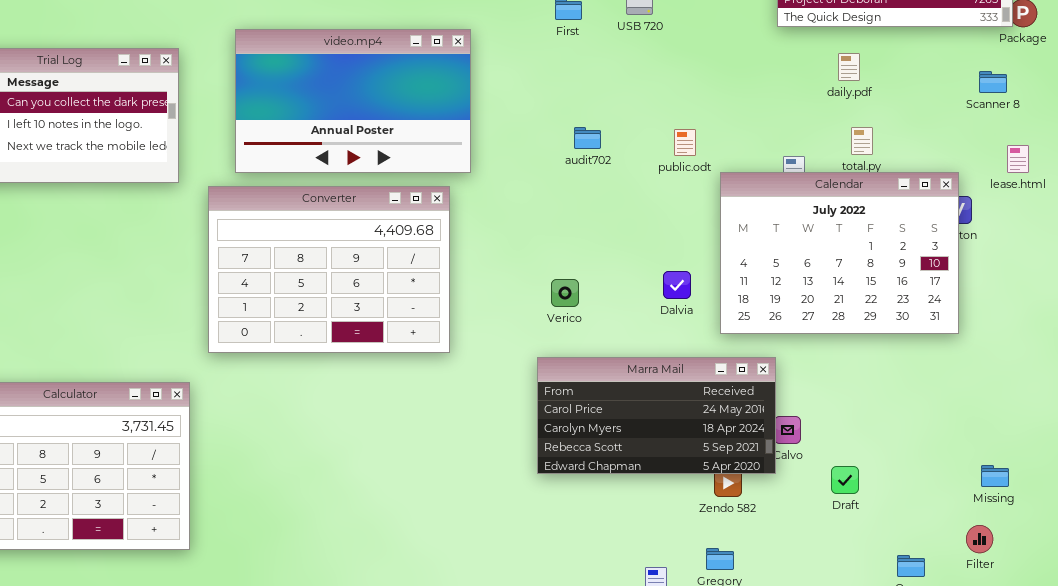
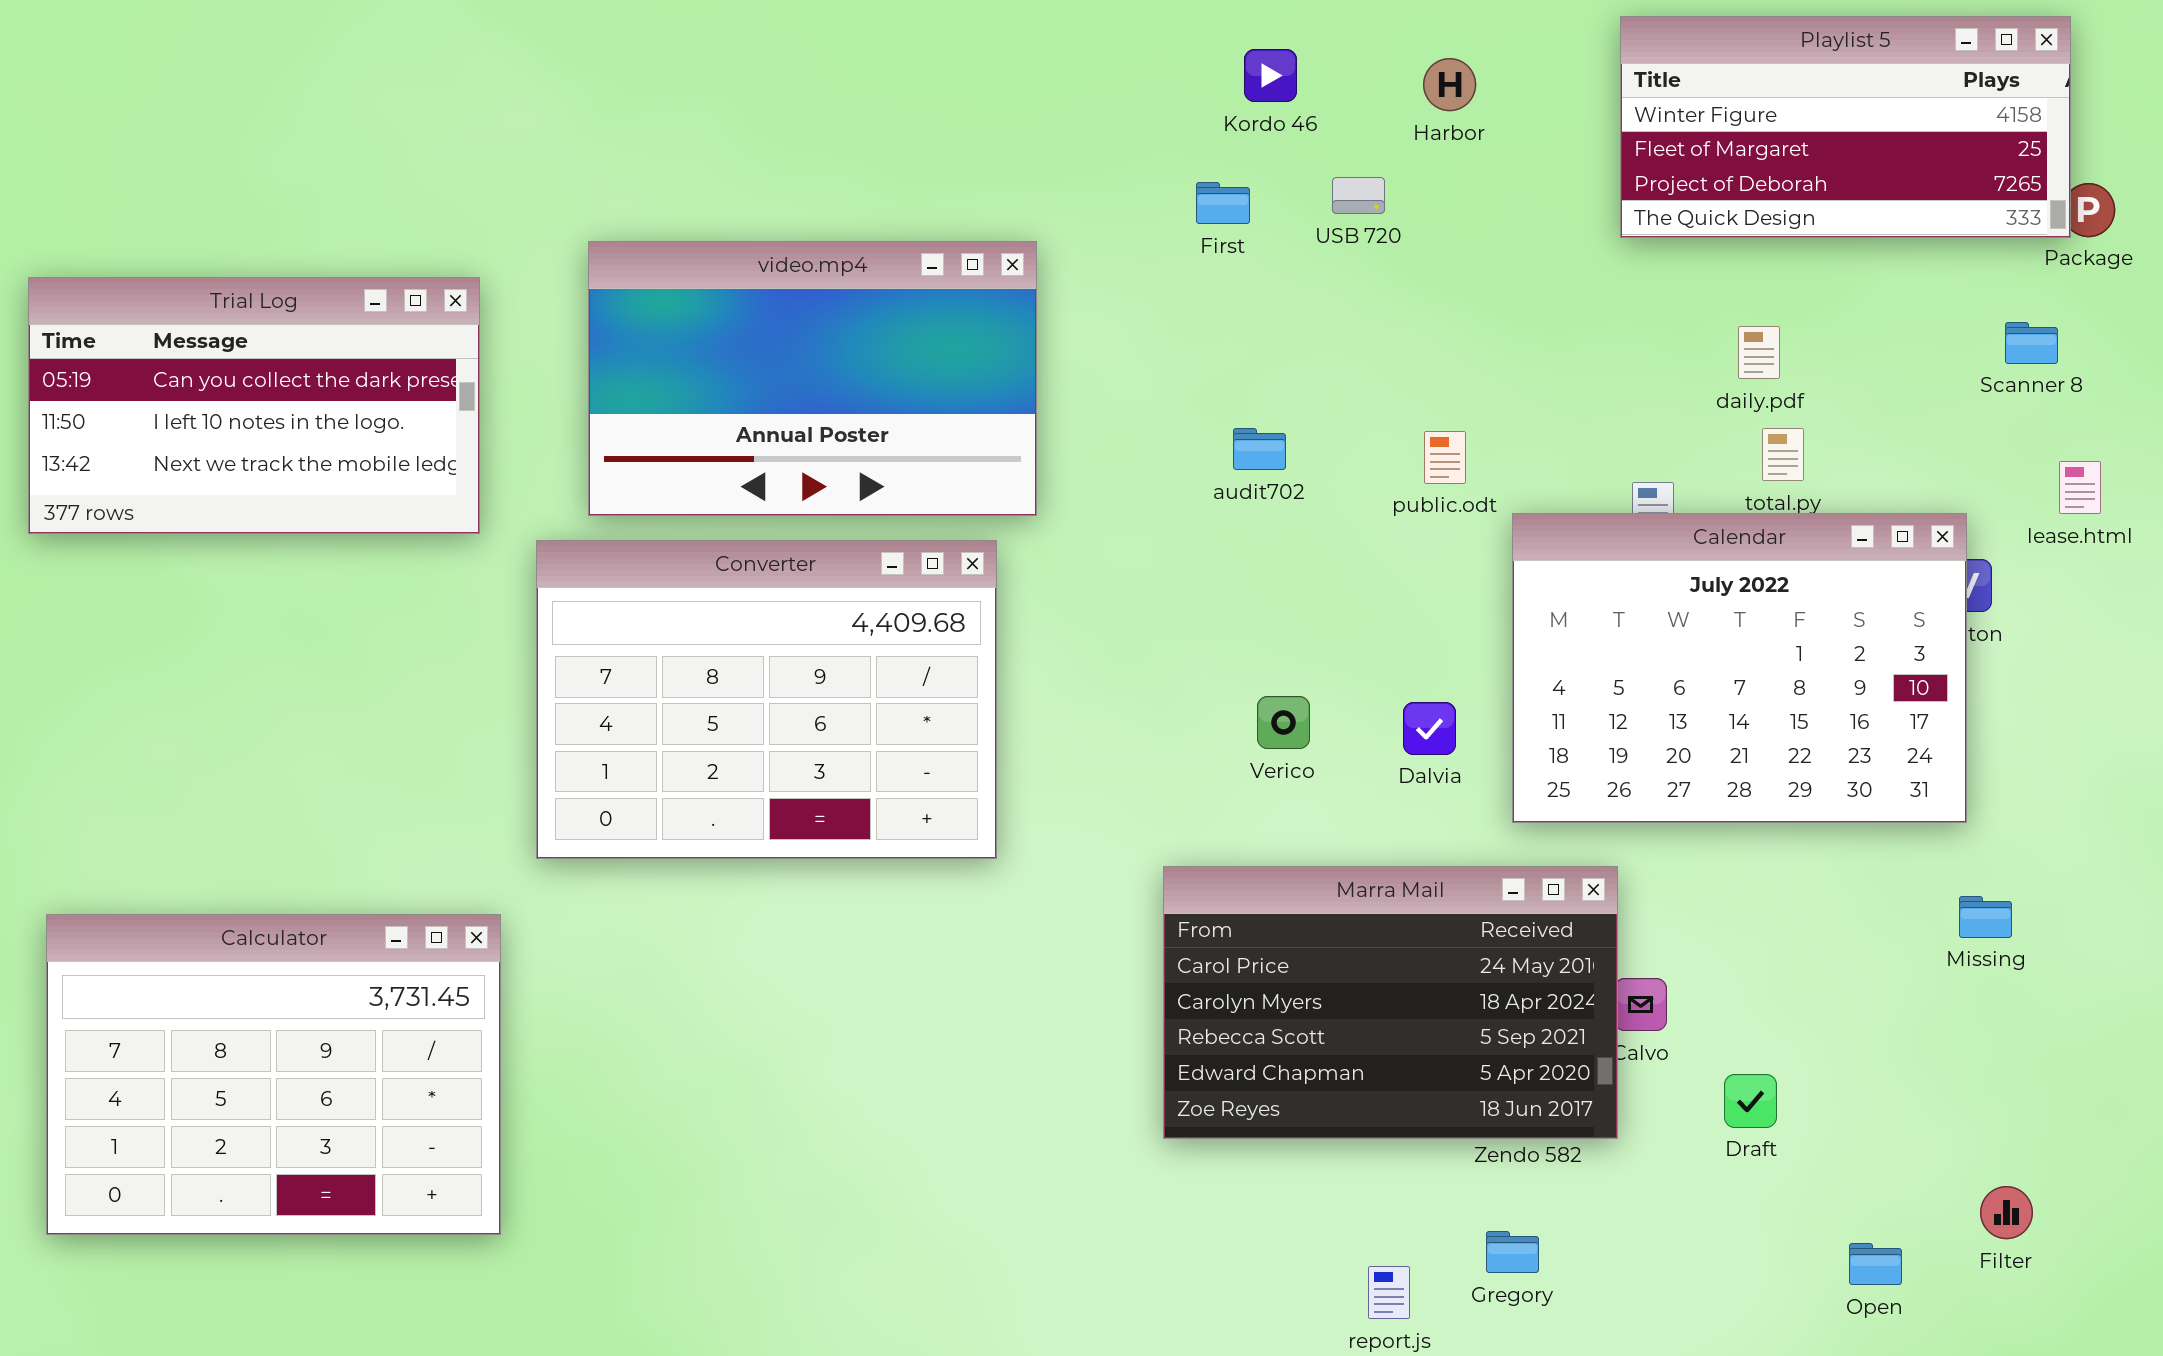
daily.pdf: [838,53,860,81] -> [1738,326,1780,379], moved
Verico: [551,279,579,307] -> [1257,696,1310,749], moved
Marra Mail: [537,357,776,474] -> [1163,866,1618,1139], resized
Missing: [981,465,1009,487] -> [1959,896,2012,938], moved

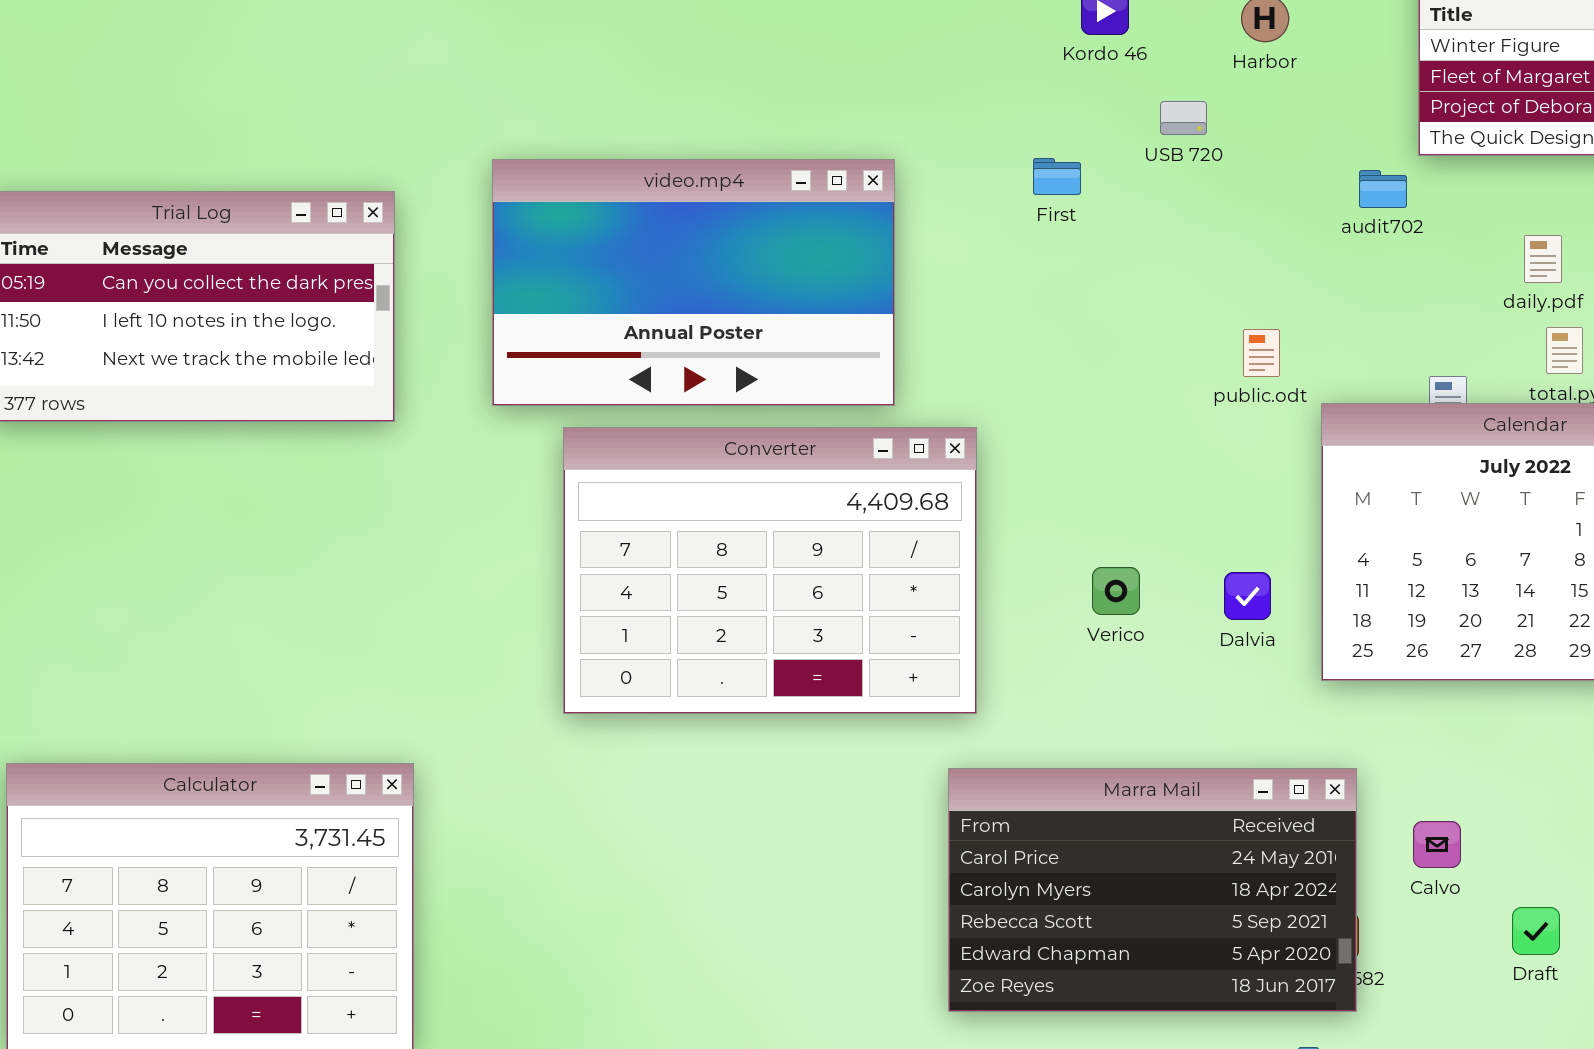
First: [1196,182,1250,224] -> [1033,158,1081,195], moved
audit702: [1233,428,1286,470] -> [1359,170,1407,208], moved
Converter: [536,540,997,859] -> [563,427,977,714], moved
Marra Mail: [1163,866,1618,1139] -> [948,768,1357,1012], moved

